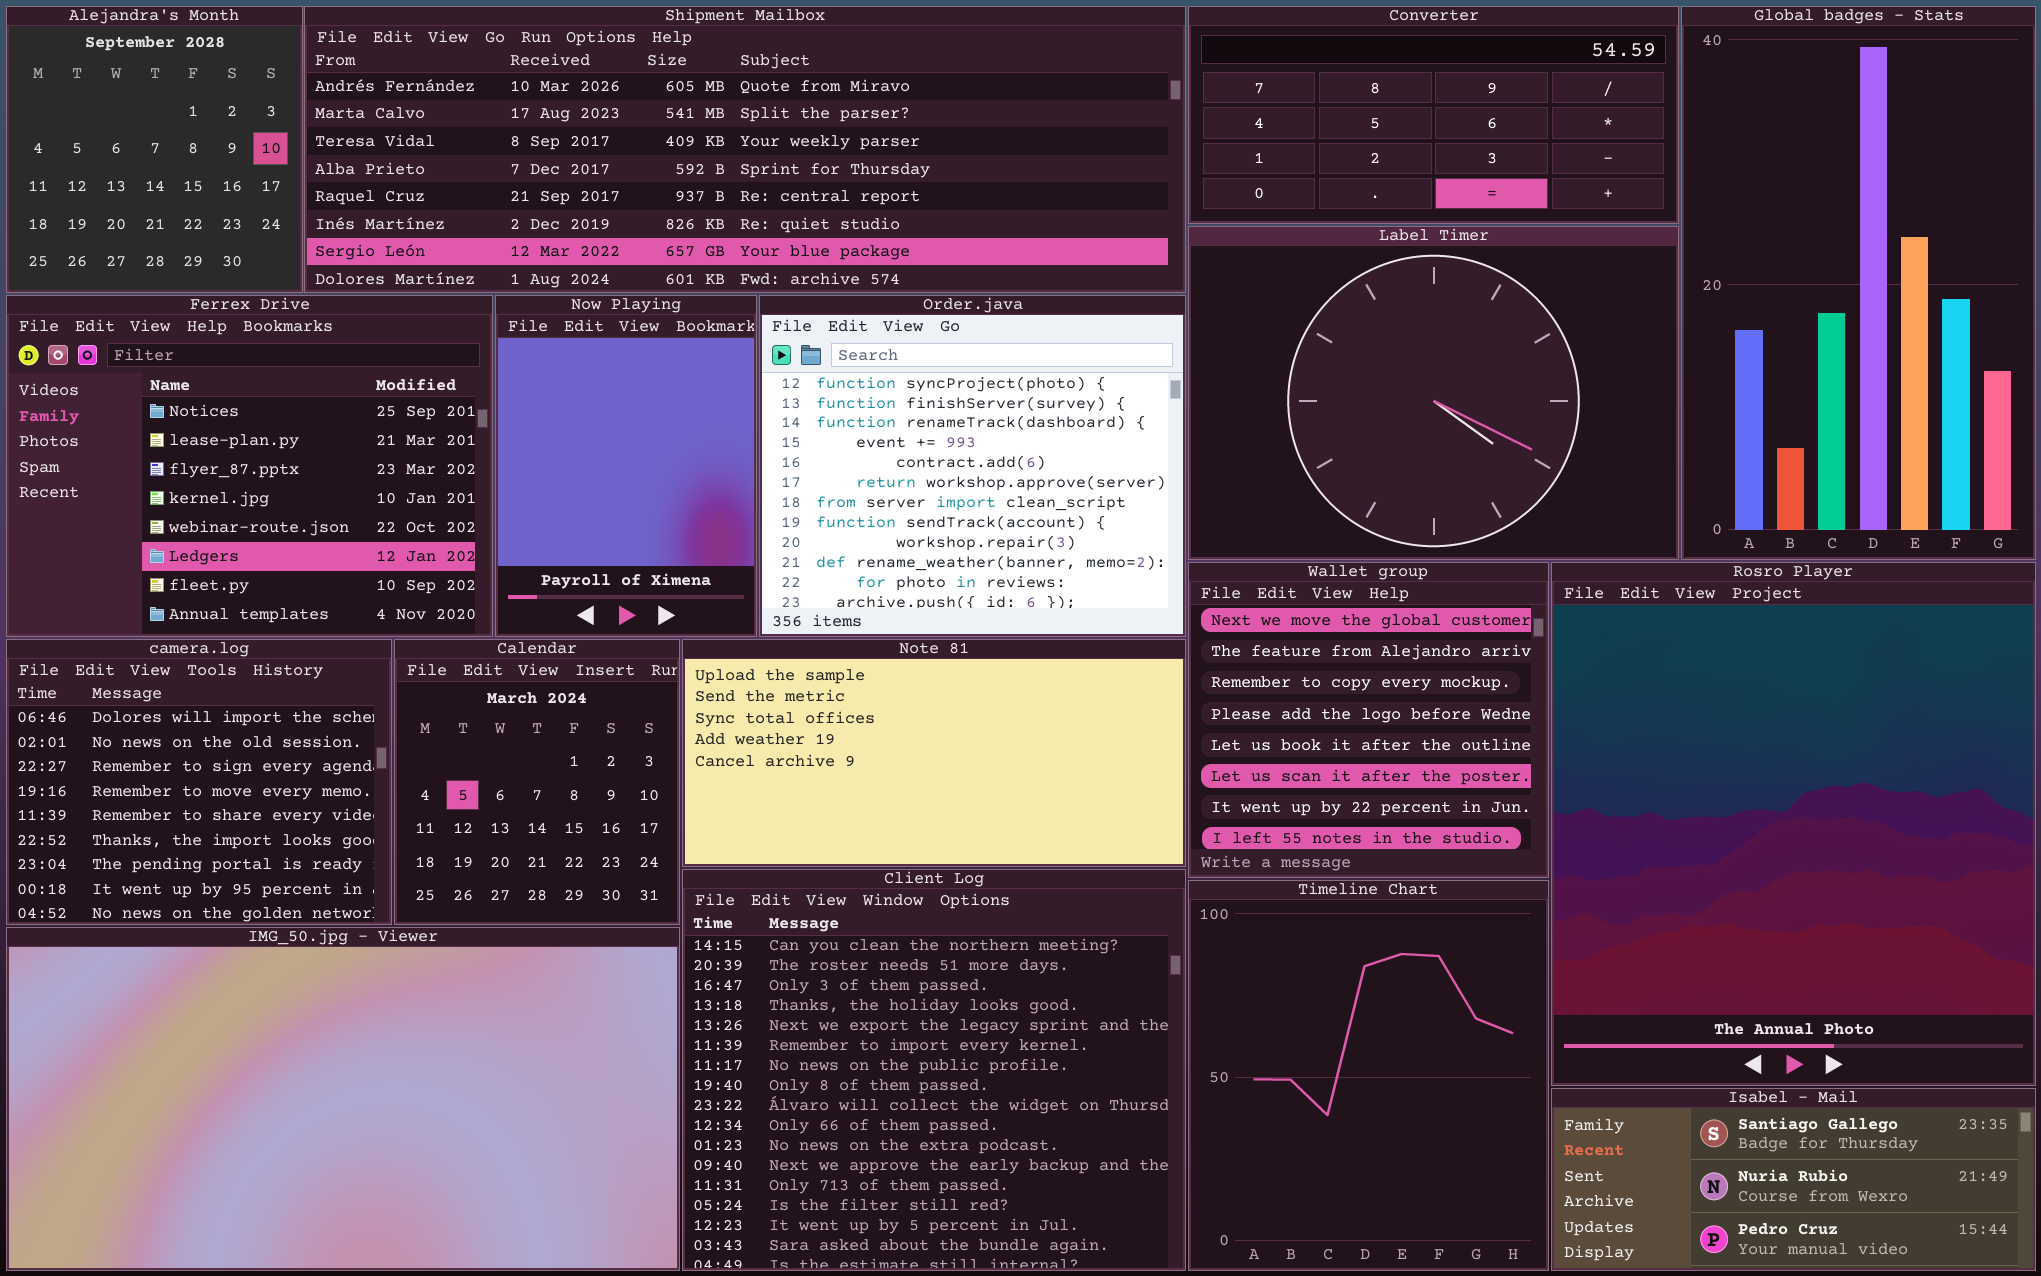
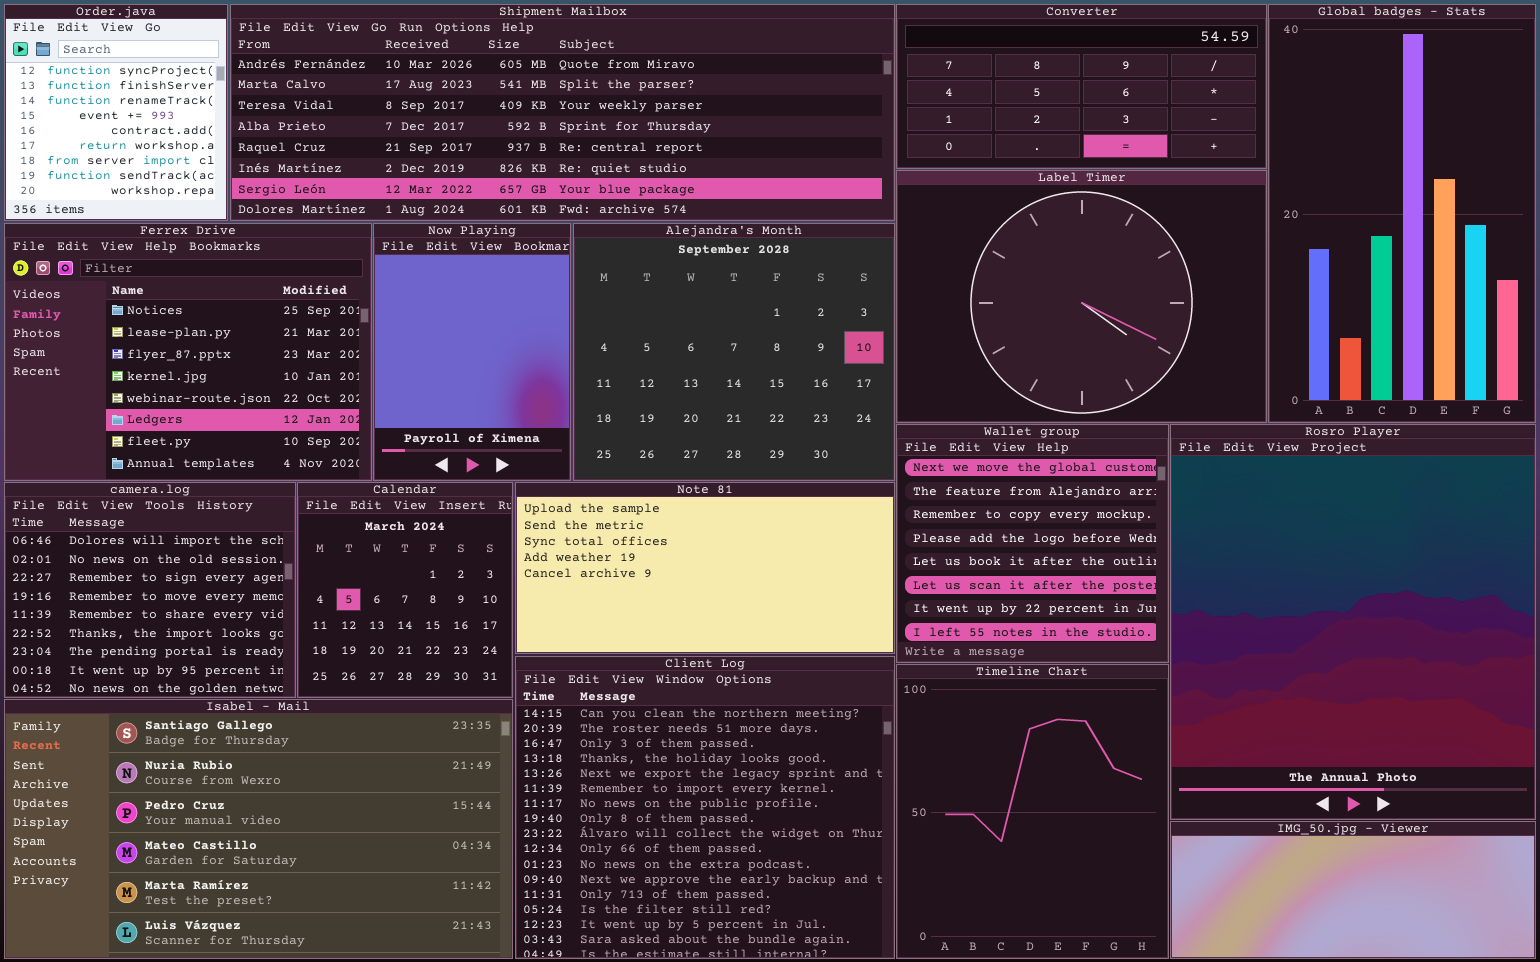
Alejandra's Month: [6,6,303,293] -> [573,223,895,481], moved, resized
Order.java: [759,295,1186,637] -> [4,4,228,221], moved, resized
IMG_50.jpg - Viewer: [6,927,680,1271] -> [1170,821,1536,959], moved, resized
Isabel - Mail: [1551,1088,2036,1271] -> [4,699,513,959], moved, resized

